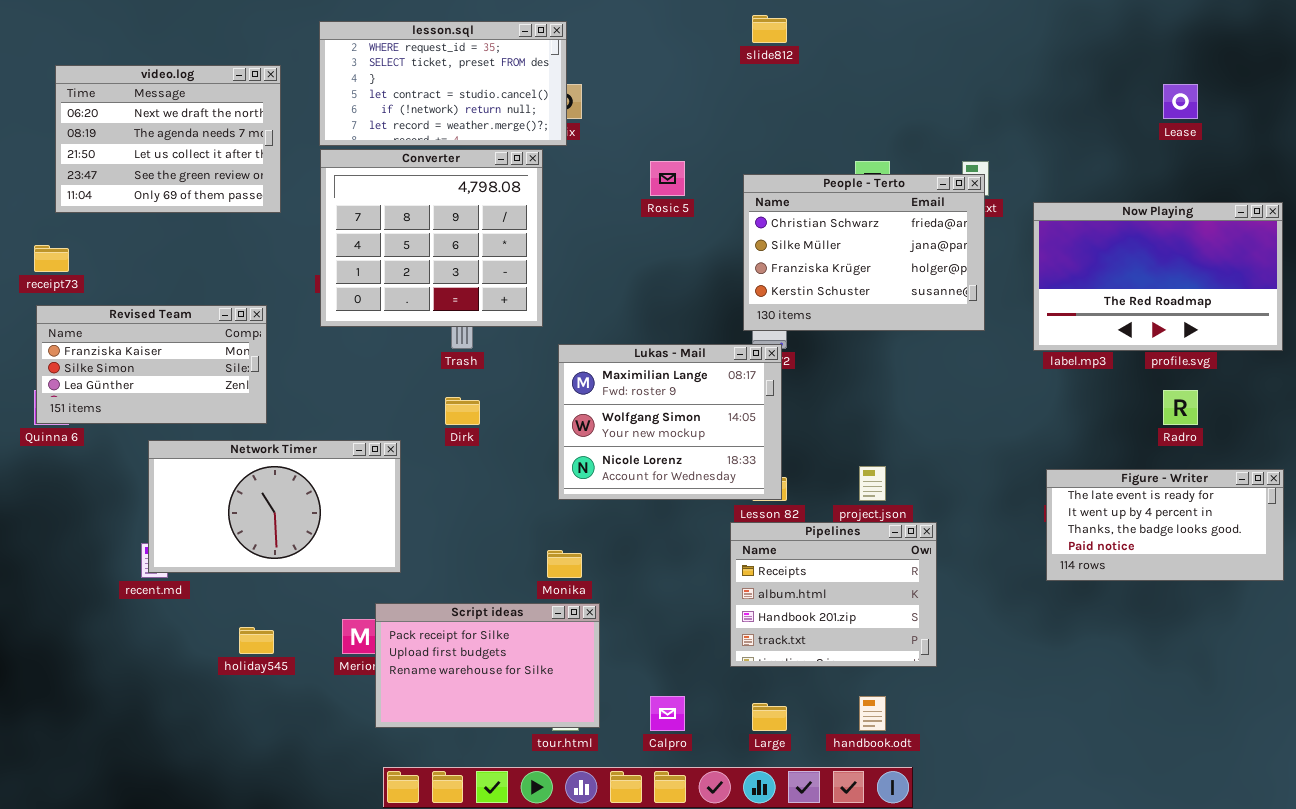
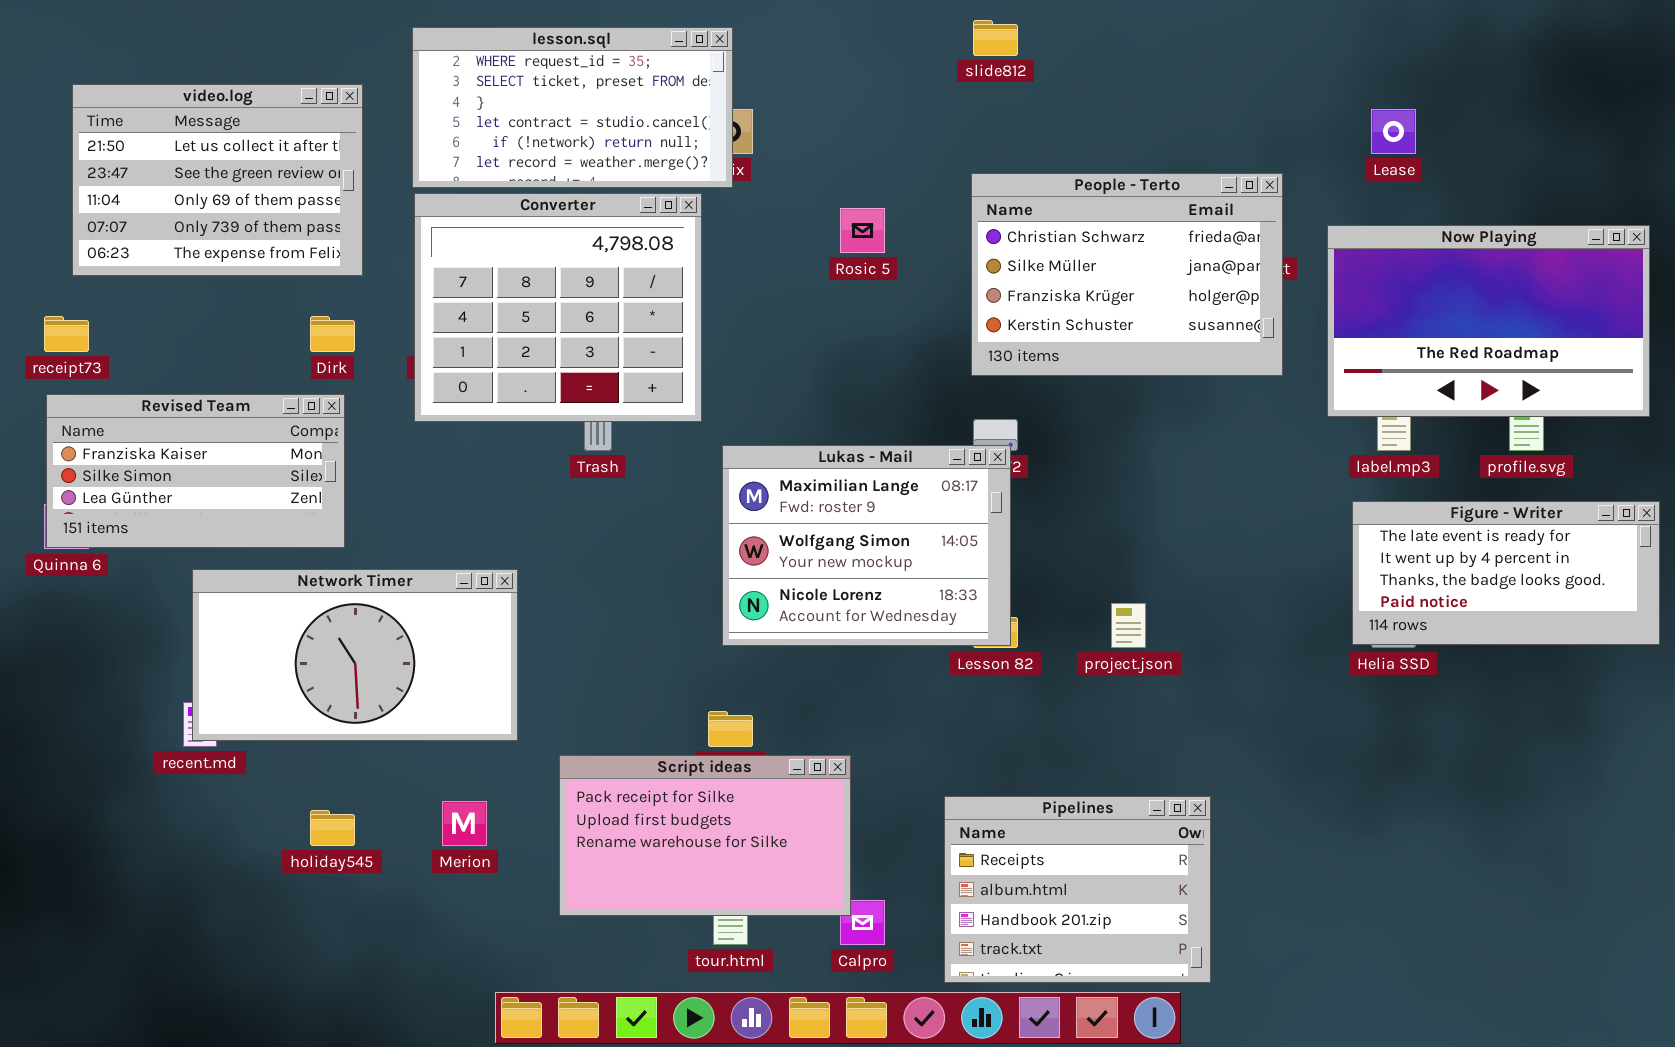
video.log: [55,65,281,213] -> [72,84,363,276], scrolled down 2 rows
Lease: [1163,84,1198,119] -> [1371,109,1416,154], moved
People - Terto: [743,174,985,331] -> [971,173,1283,376], moved
Now Playing: [1033,202,1283,351] -> [1327,225,1650,417], moved
Dirk: [445,397,480,425] -> [310,316,355,352], moved
Figure - Writer: [1046,469,1284,581] -> [1352,501,1660,645], moved
Pipelines: [730,522,937,667] -> [944,796,1211,983], moved
Script ideas: [375,603,600,728] -> [559,755,851,916], moved

